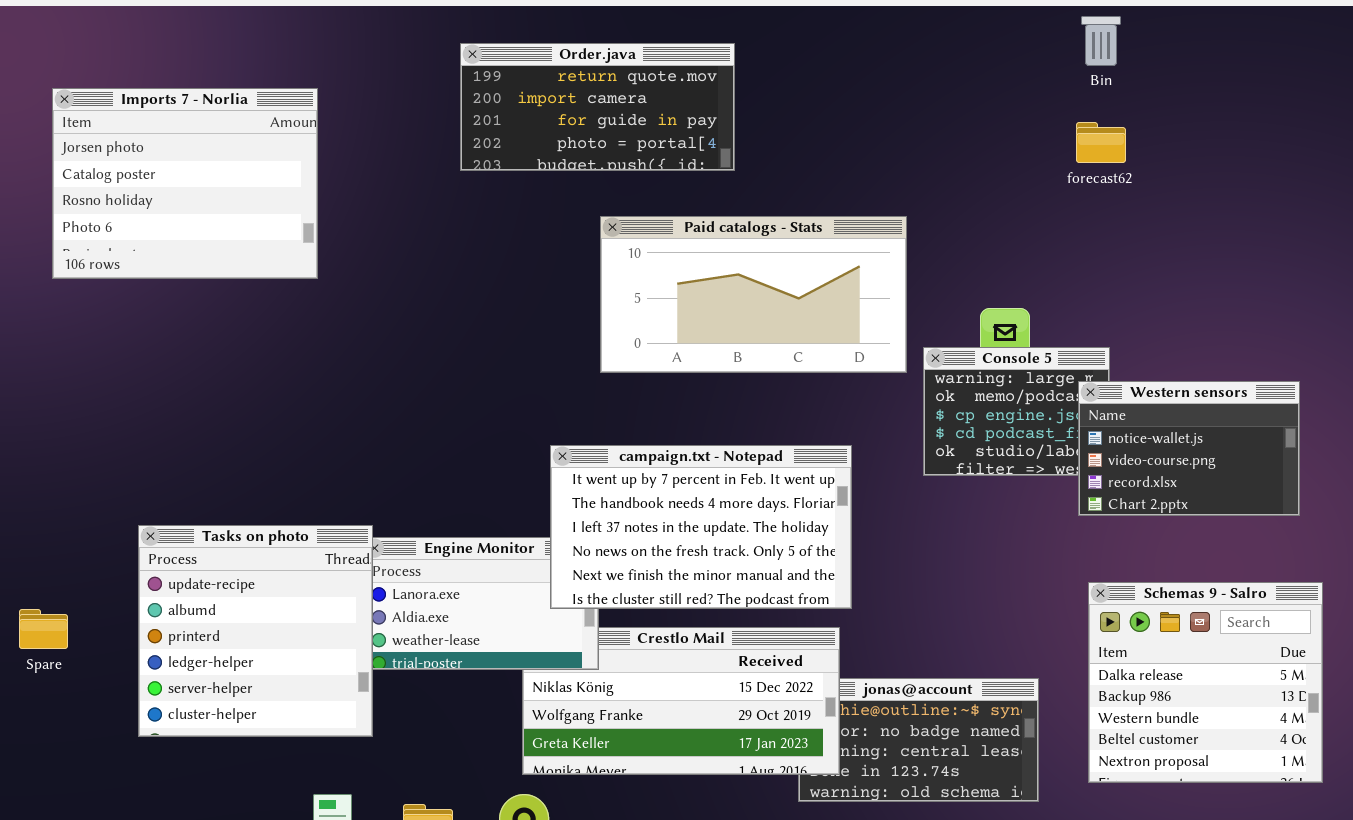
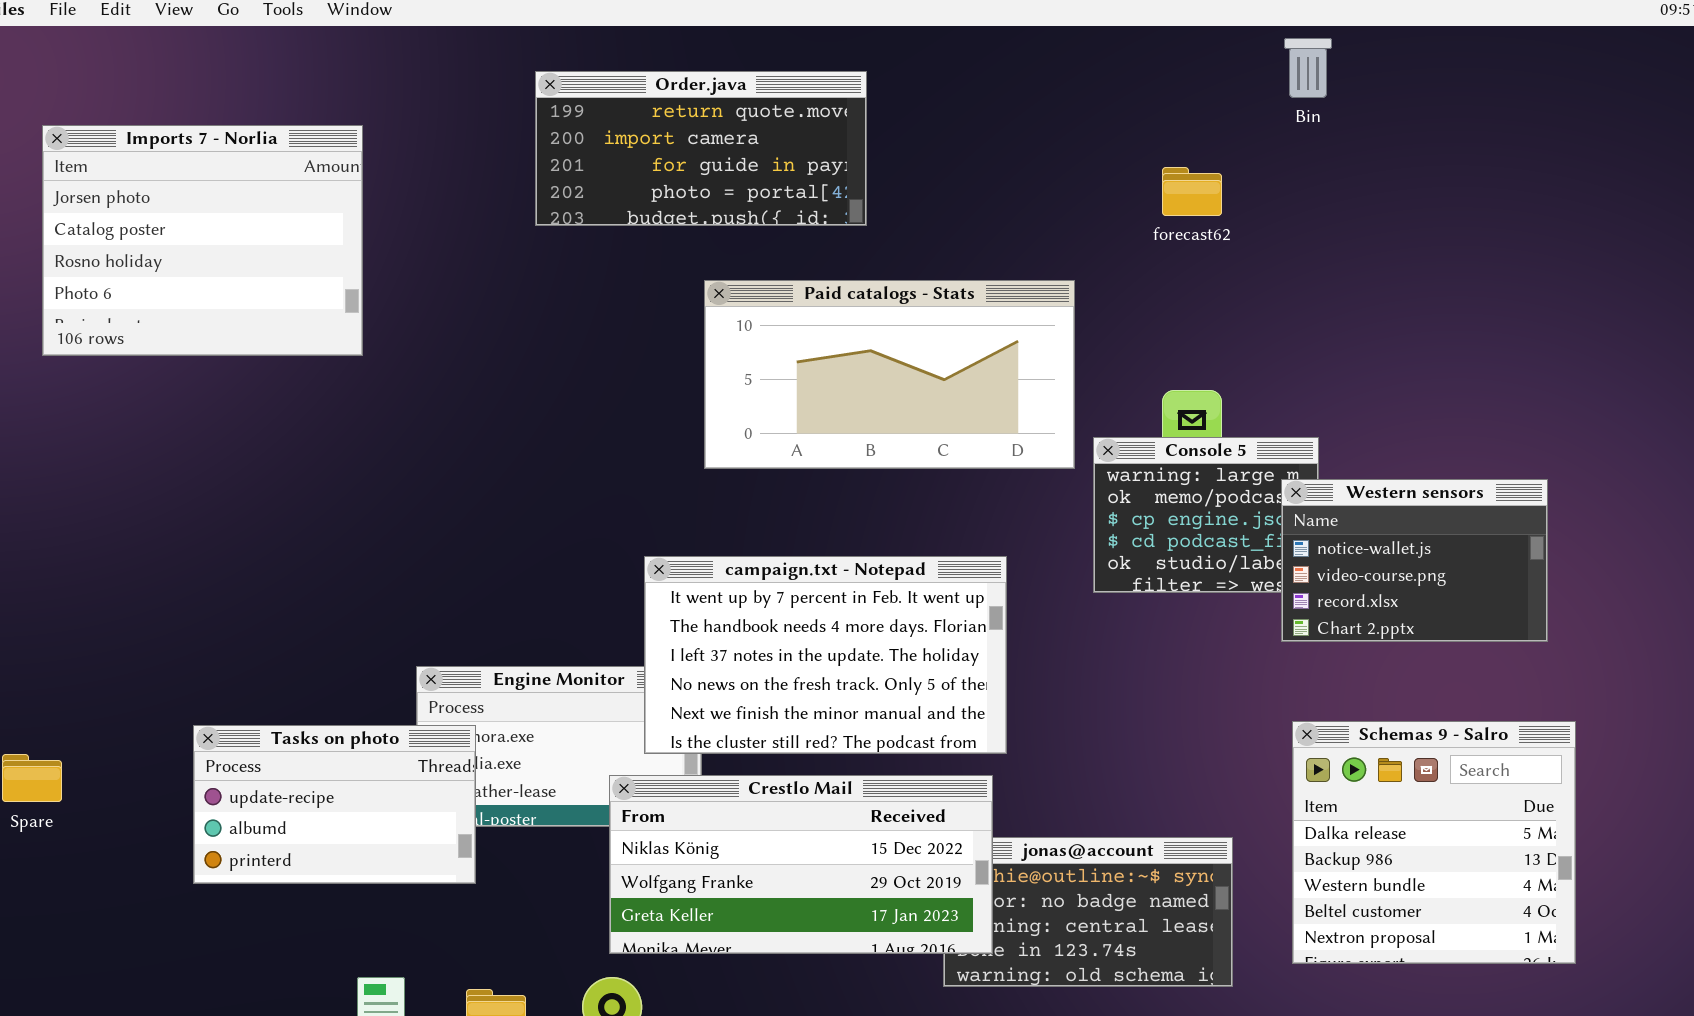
forecast62: [1076,122,1126,163] -> [1162,167,1222,216], moved
Tasks on photo: [138,525,373,737] -> [193,725,476,884], moved, resized
Crestlo Mail: [522,627,840,775] -> [609,775,993,954], raised

